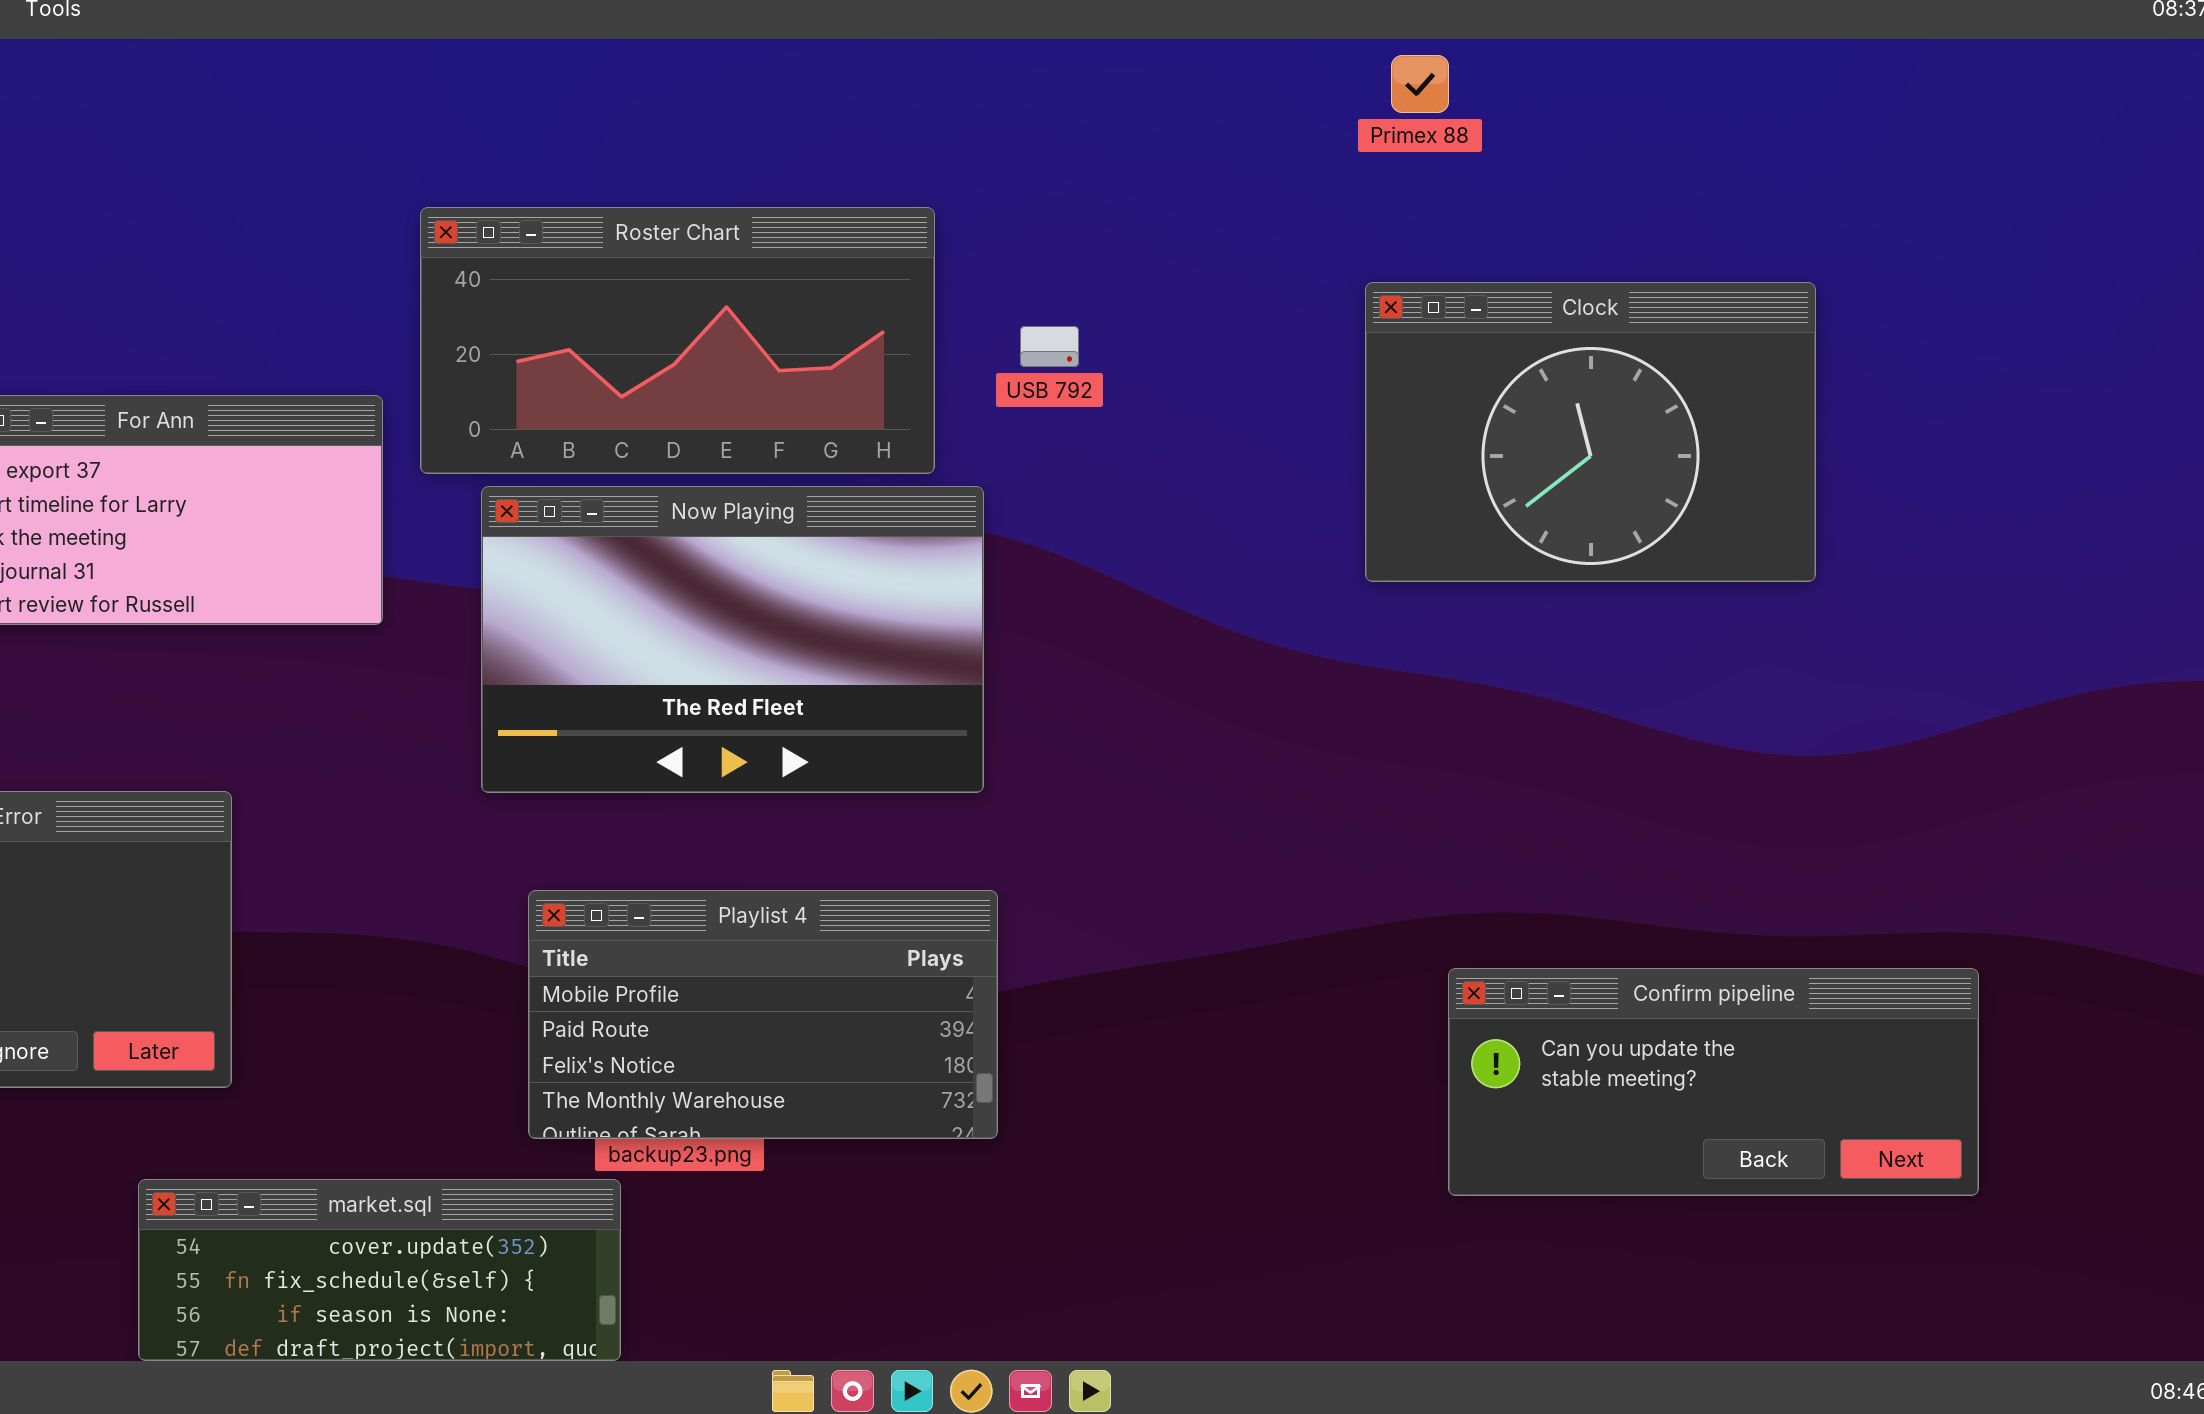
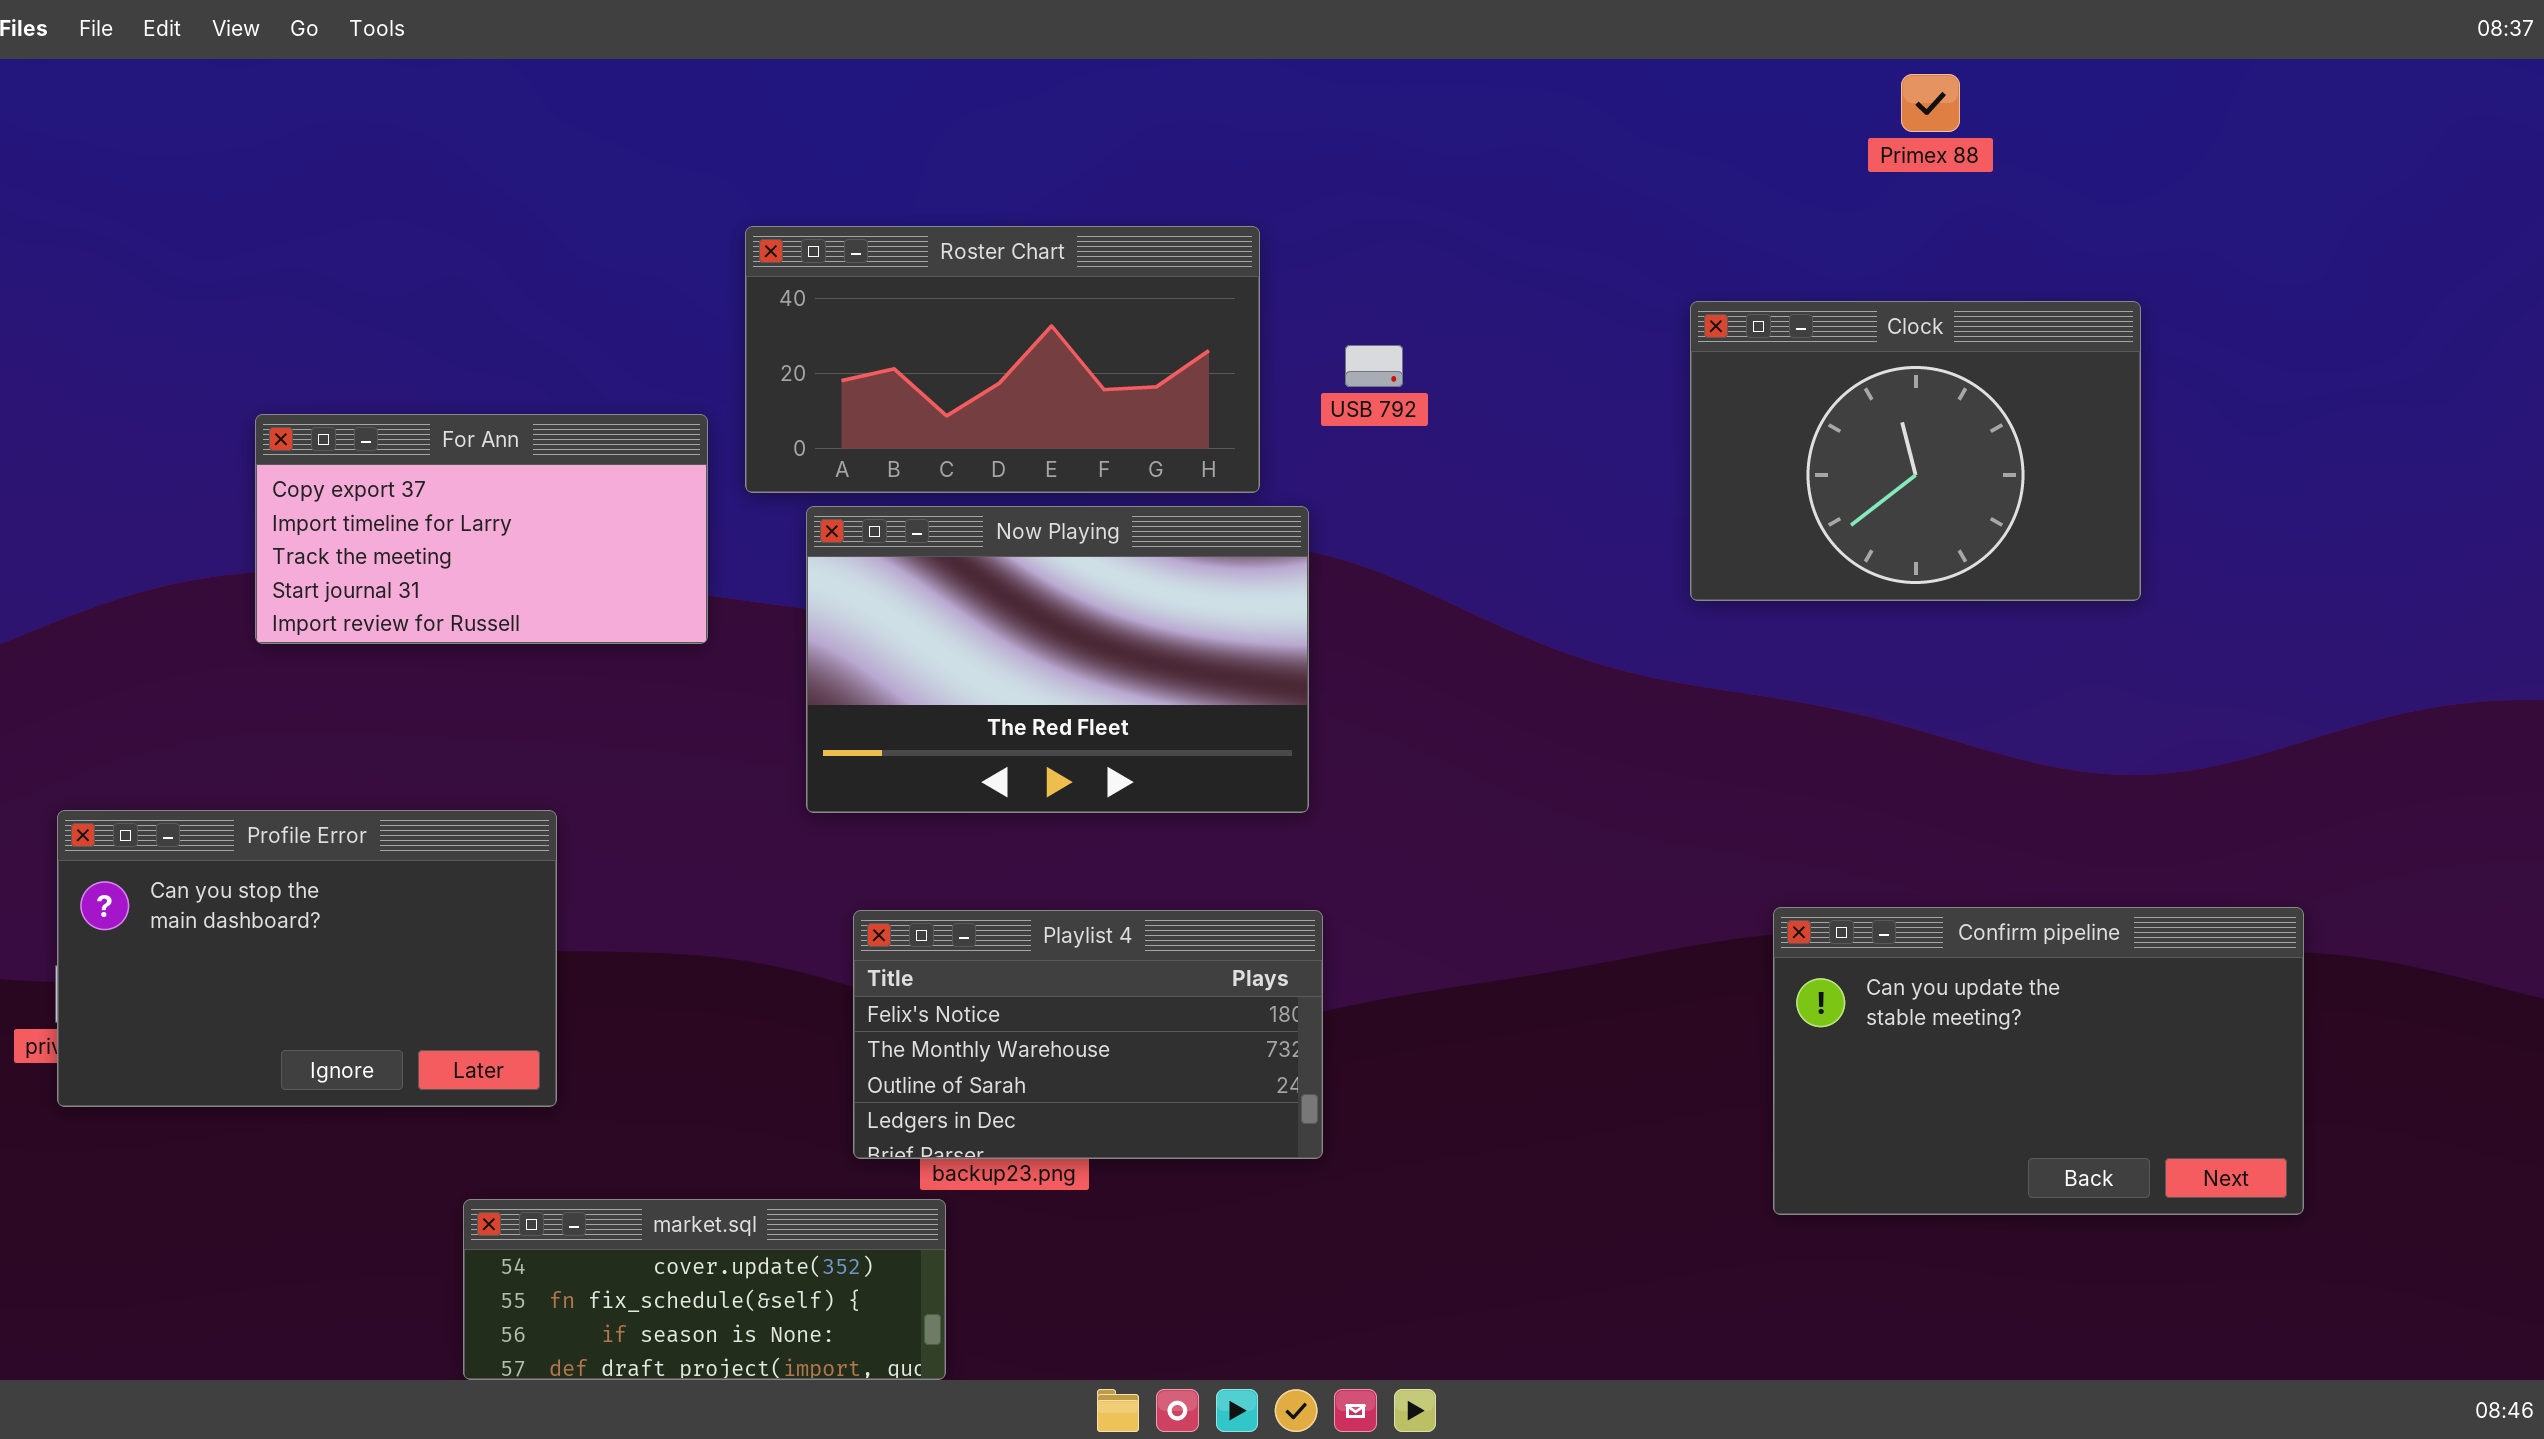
Primex 88: [1391,55,1449,113] -> [1901,74,1960,132], moved
Playlist 4: [528,890,998,1139] -> [853,910,1323,1159], scrolled down 2 rows
Confirm pipeline: [1448,968,1979,1196] -> [1773,907,2304,1215], resized

